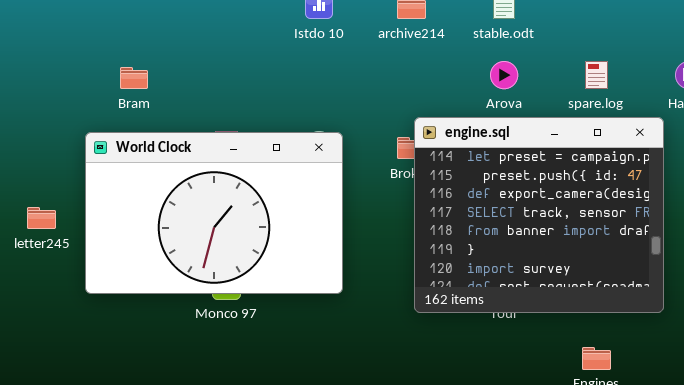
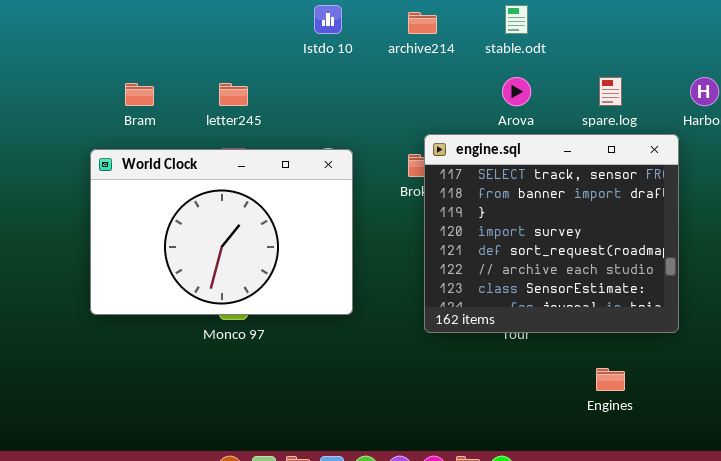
engine.sql: [414,117,664,313] -> [424,134,679,333], scrolled down 3 rows
letter245: [27,207,56,229] -> [219,83,248,106], moved

